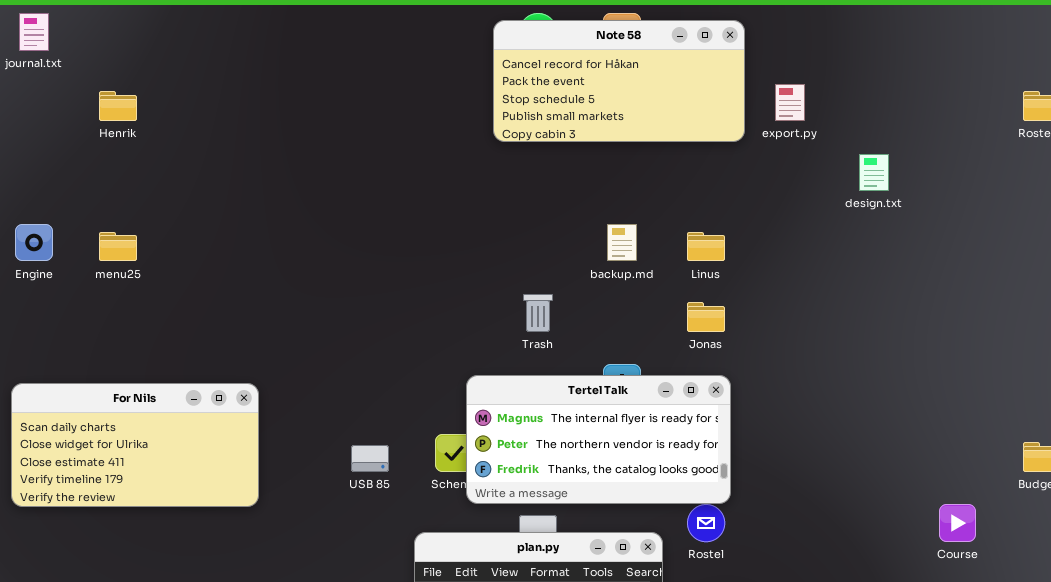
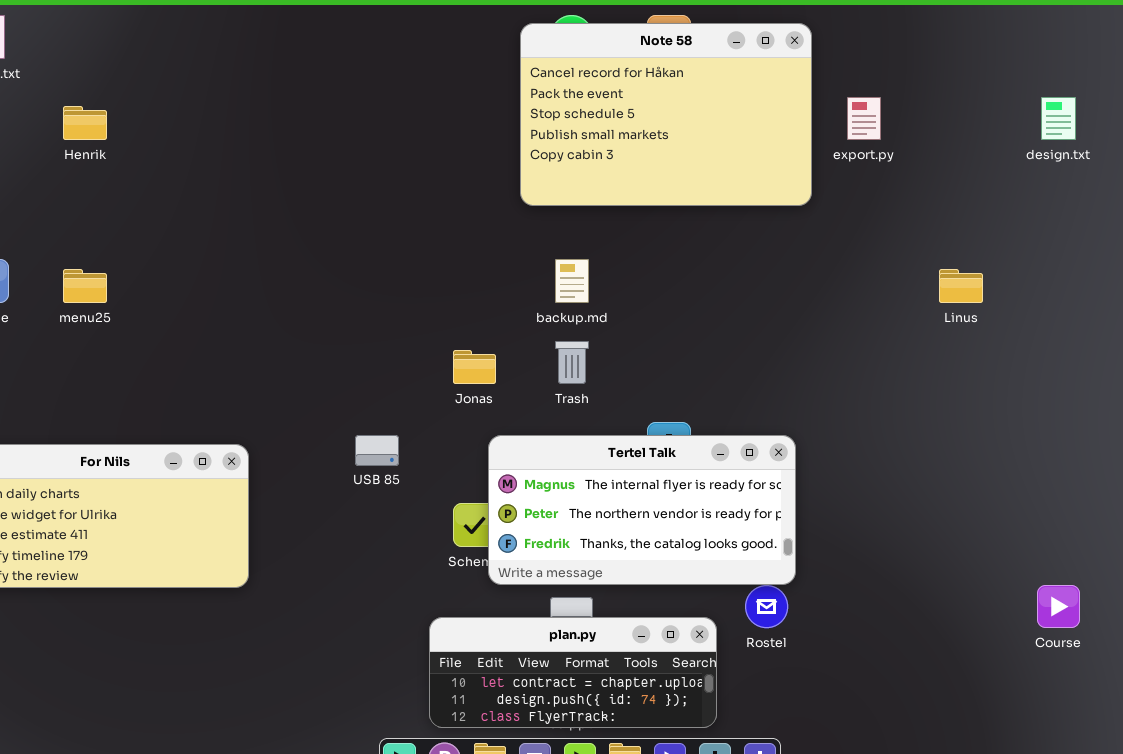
Note 58: [493,20,745,142] -> [520,23,812,206], resized
design.txt: [859,154,889,191] -> [1041,97,1076,140], moved
backup.md: [607,224,637,261] -> [555,259,589,303], moved
Linus: [687,232,725,261] -> [939,269,983,303], moved
Jonas: [687,302,725,332] -> [453,350,496,384], moved
USB 85: [351,445,389,472] -> [355,435,399,466], moved

